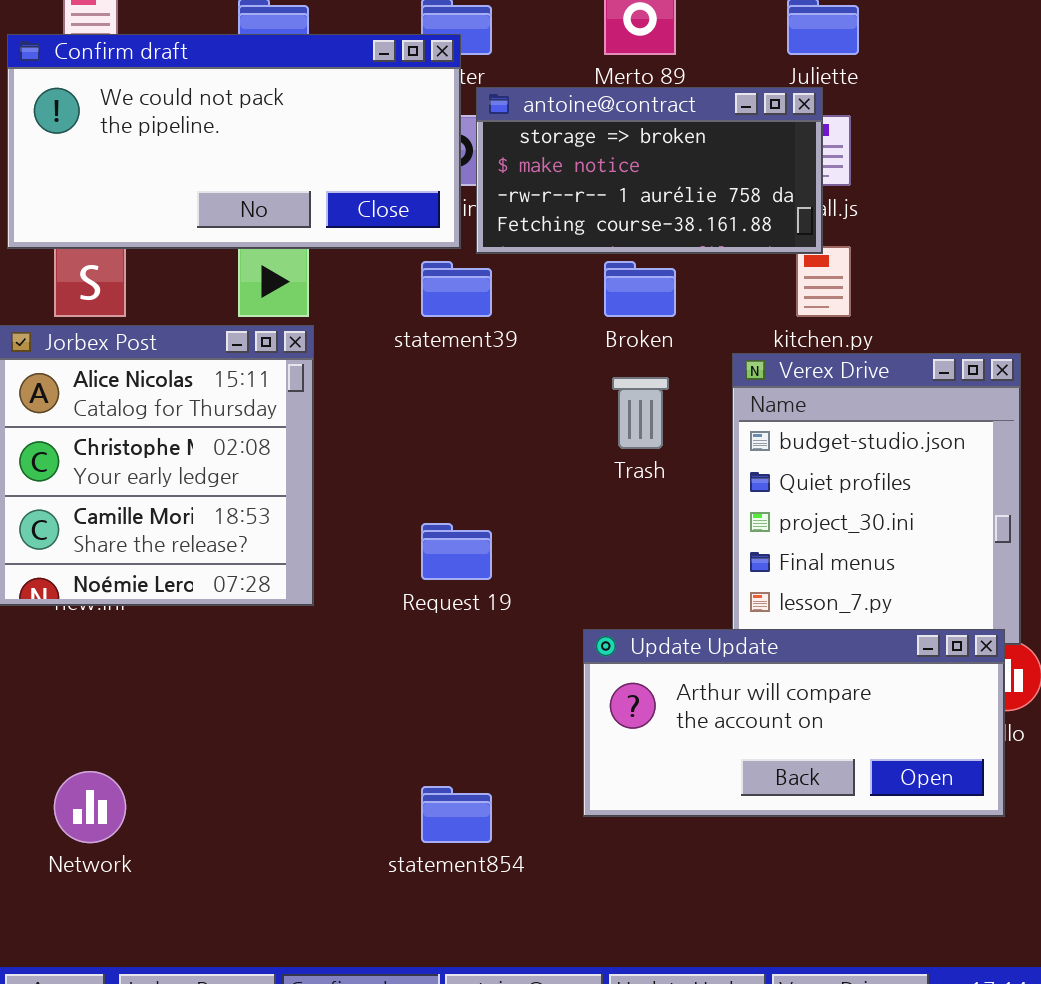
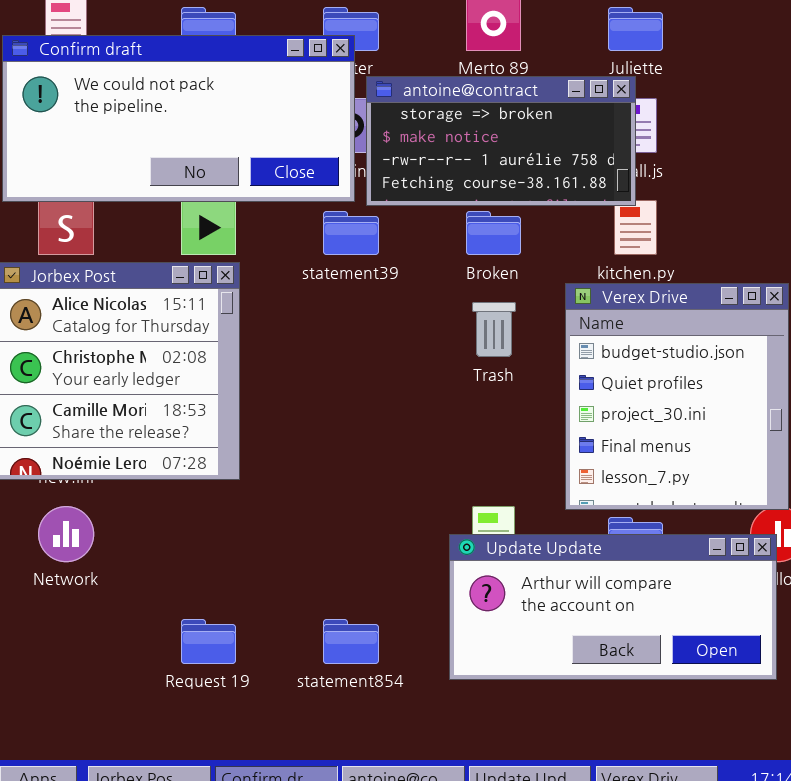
Request 19: [421,523,492,580] -> [181,619,236,664], moved
Update Update: [583,629,1005,817] -> [449,534,777,680], moved
Network: [54,771,126,843] -> [38,506,94,562], moved

